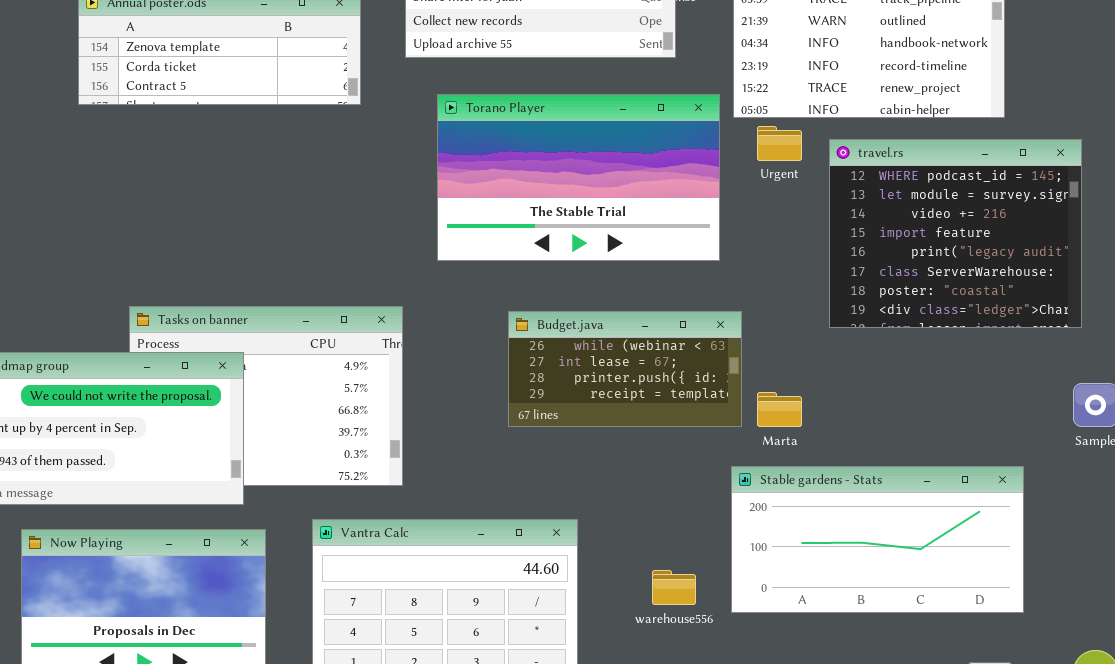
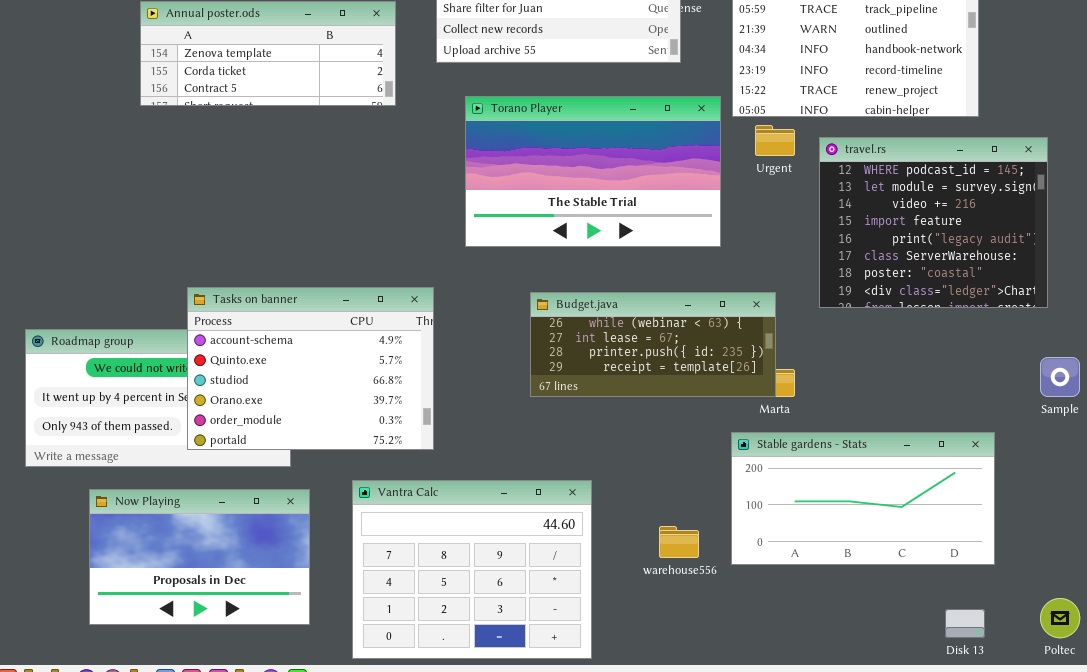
Tasks on banner: [129,306,403,486] -> [187,287,434,450], raised
Budget.java: [508,311,742,427] -> [530,292,776,397], resized

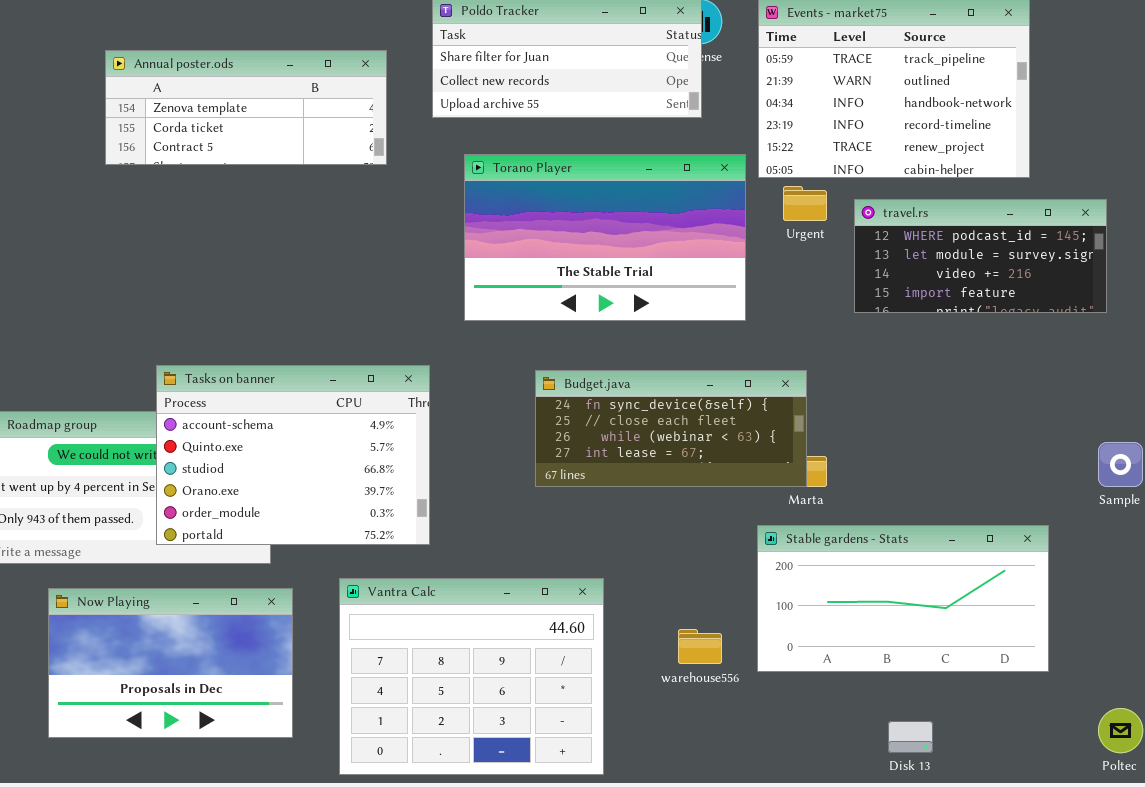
travel.rs: [819,137,1048,308] -> [854,199,1107,313], resized
Budget.java: [530,292,776,397] -> [535,370,807,487], scrolled up 2 rows
Disk 13: [945,609,985,638] -> [888,721,933,753], moved

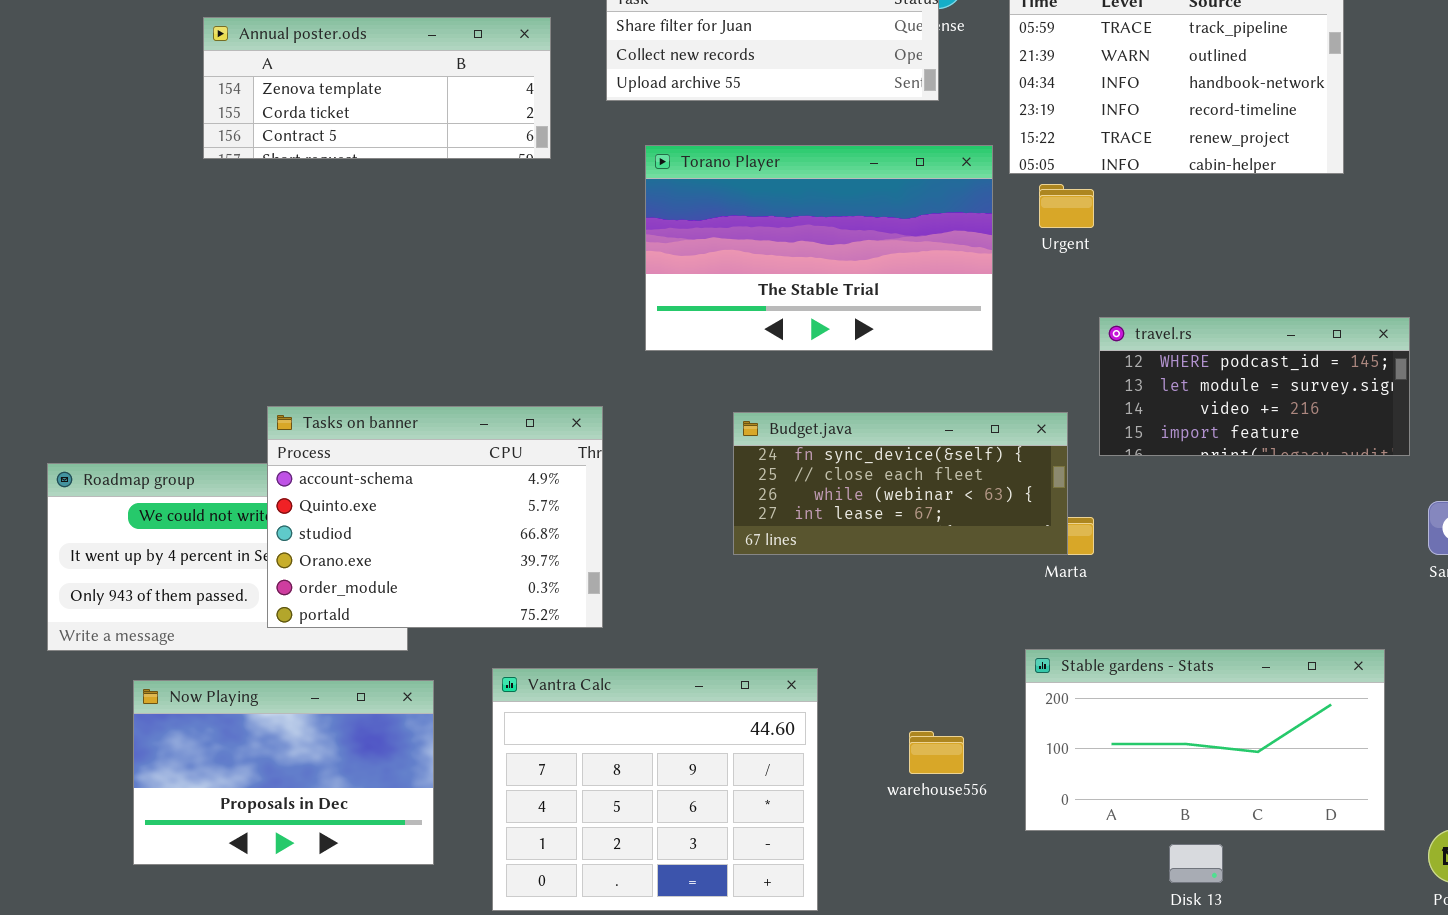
travel.rs: [854,199,1107,313] -> [1099,317,1410,456], moved
Stable gardens - Stats: [757,525,1049,672] -> [1025,649,1385,831], moved

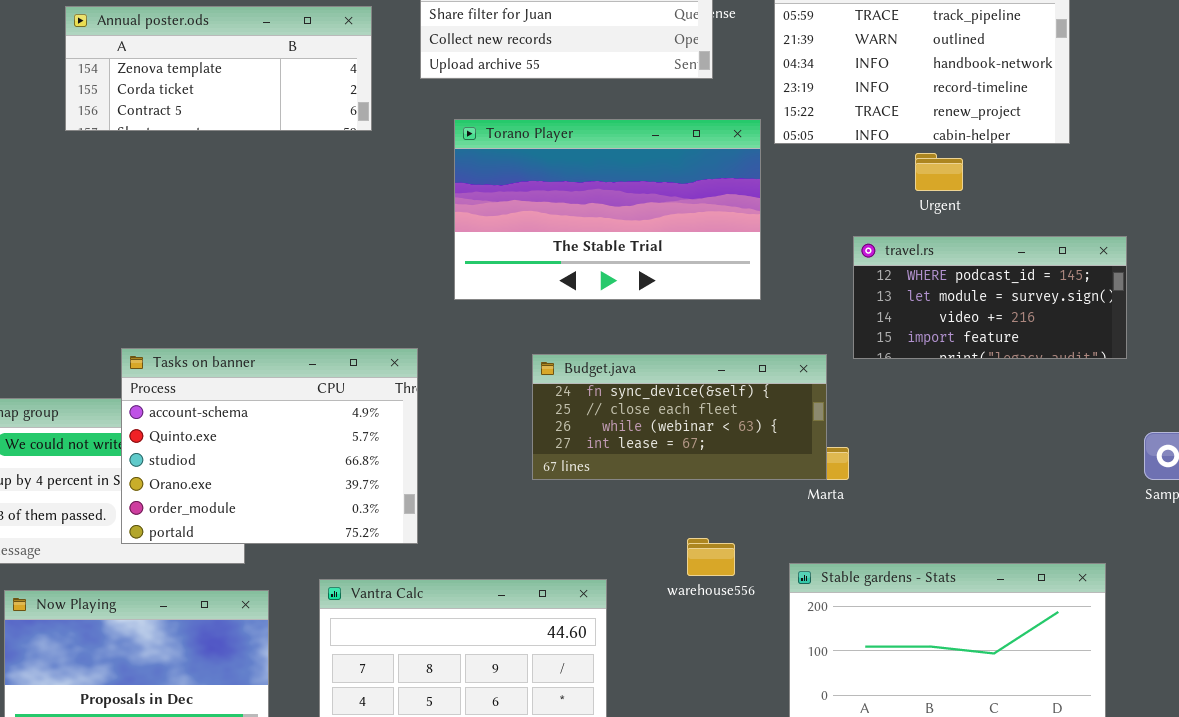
Urgent: [1039,184,1094,228] -> [915,153,963,191], moved
travel.rs: [1099,317,1410,456] -> [853,236,1127,359], moved
warehouse556: [909,731,964,774] -> [687,538,735,576], moved

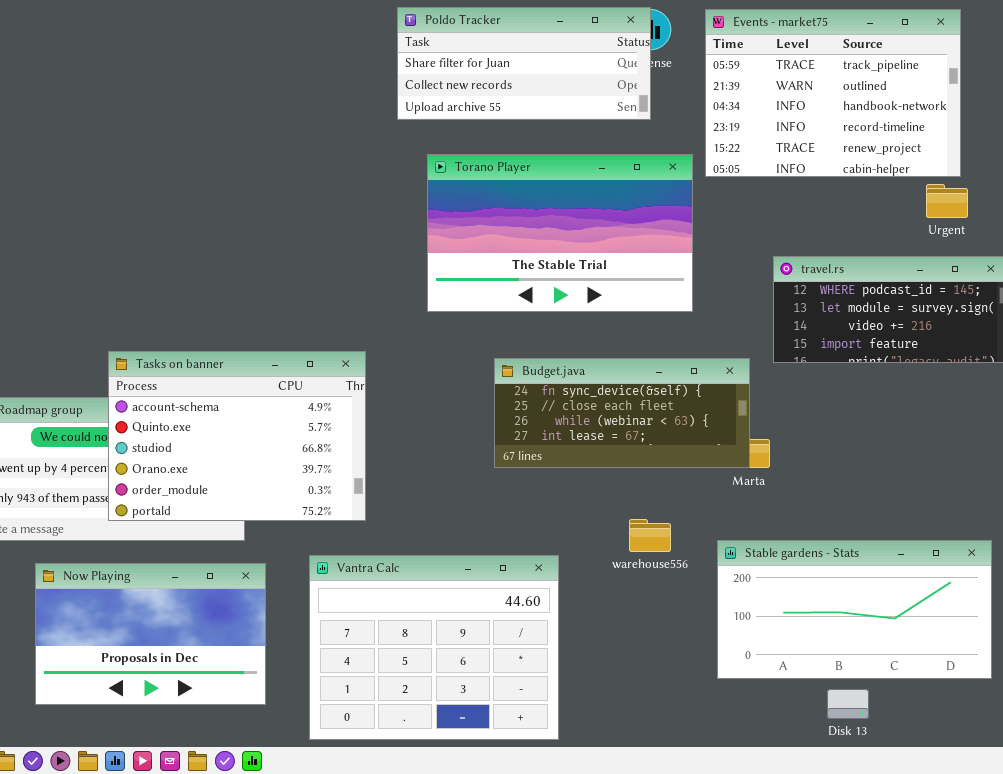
Annual poster.ods: [65,6,372,131] -> none, closed
Urgent: [915,153,963,191] -> [926,184,968,218], moved
Tasks on banner: [121,348,418,544] -> [108,351,366,521], moved

